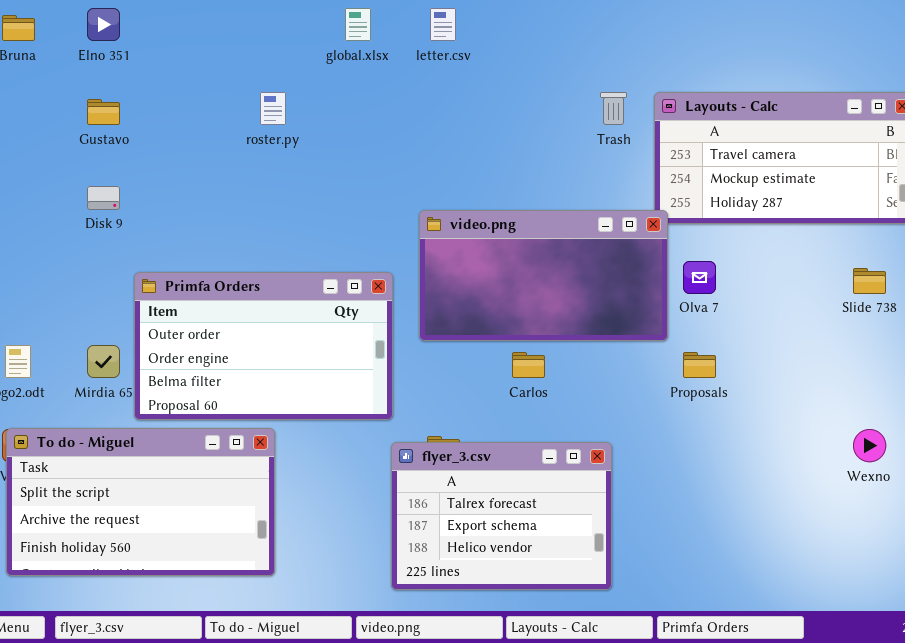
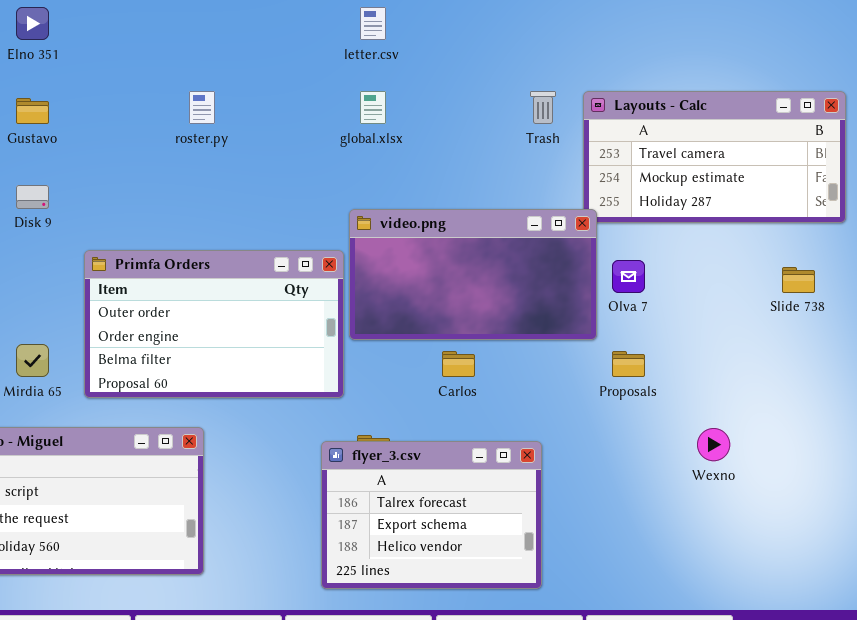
global.xlsx: [345,8,371,41] -> [360,91,386,124], moved
Primfa Orders: [134,272,393,420] -> [84,250,344,398], moved
Wexno: [853,429,886,462] -> [697,428,730,461], moved

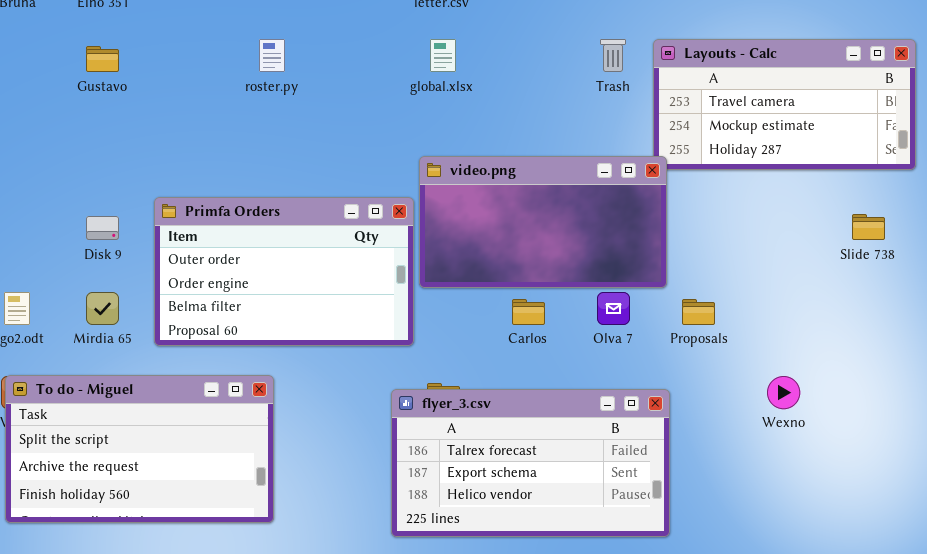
Disk 9: [16,185,49,209] -> [86,216,119,240], moved
Olva 7: [612,260,645,293] -> [597,292,630,325], moved
flyer_3.csv: [321,441,542,589] -> [391,389,670,537], resized

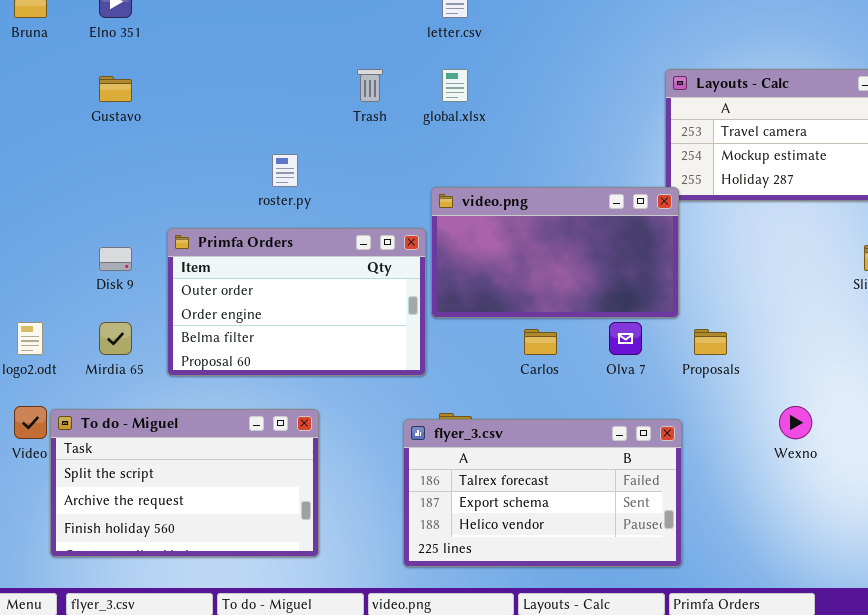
roster.py: [259,39,285,72] -> [272,154,298,187], moved
Trash: [600,39,626,72] -> [357,69,383,102], moved
To do - Miguel: [5,375,274,523] -> [50,409,319,557], moved

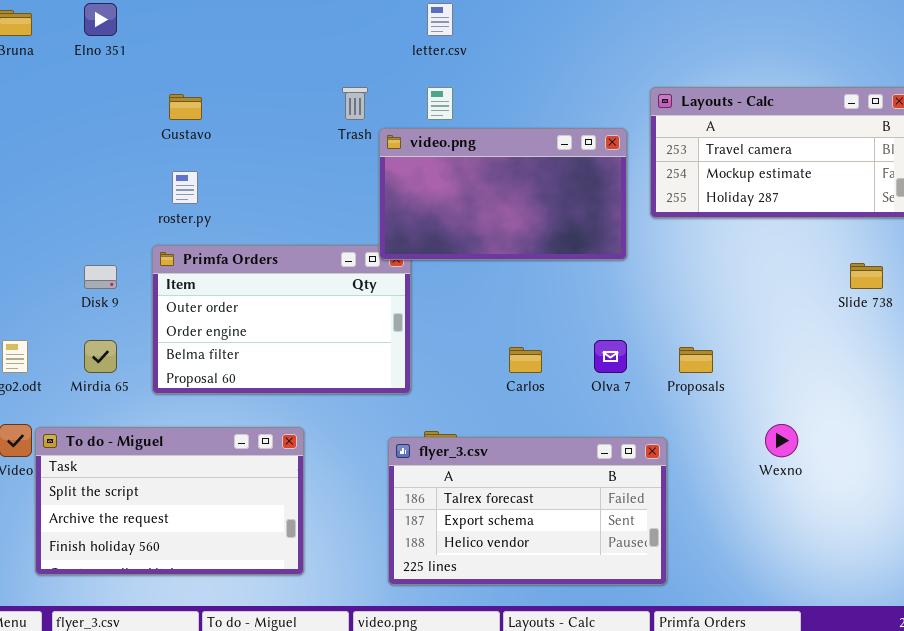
Gustavo: [99,76,132,102] -> [169,94,202,120], moved
roster.py: [272,154,298,187] -> [172,171,198,204], moved
video.png: [431,187,679,318] -> [379,128,627,260], moved

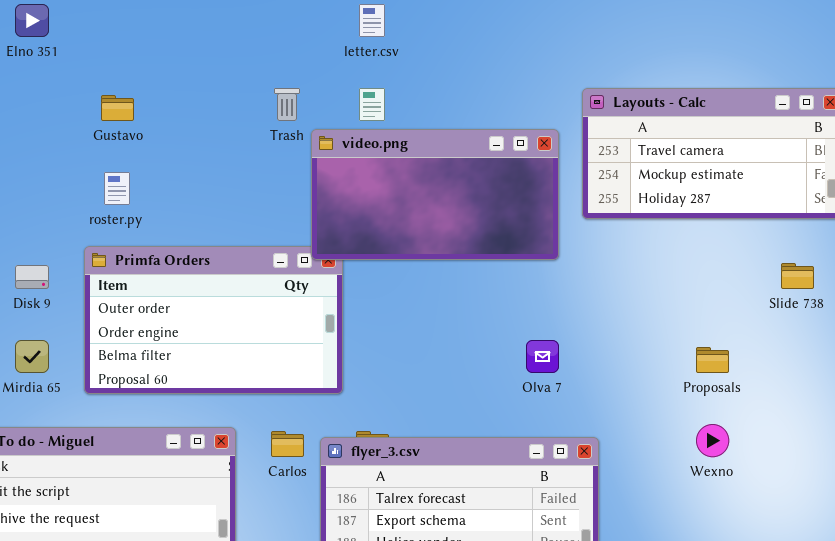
Carlos: [509,347,542,373] -> [271,431,304,457], moved
Proposals: [679,347,713,373] -> [696,347,729,373], moved

